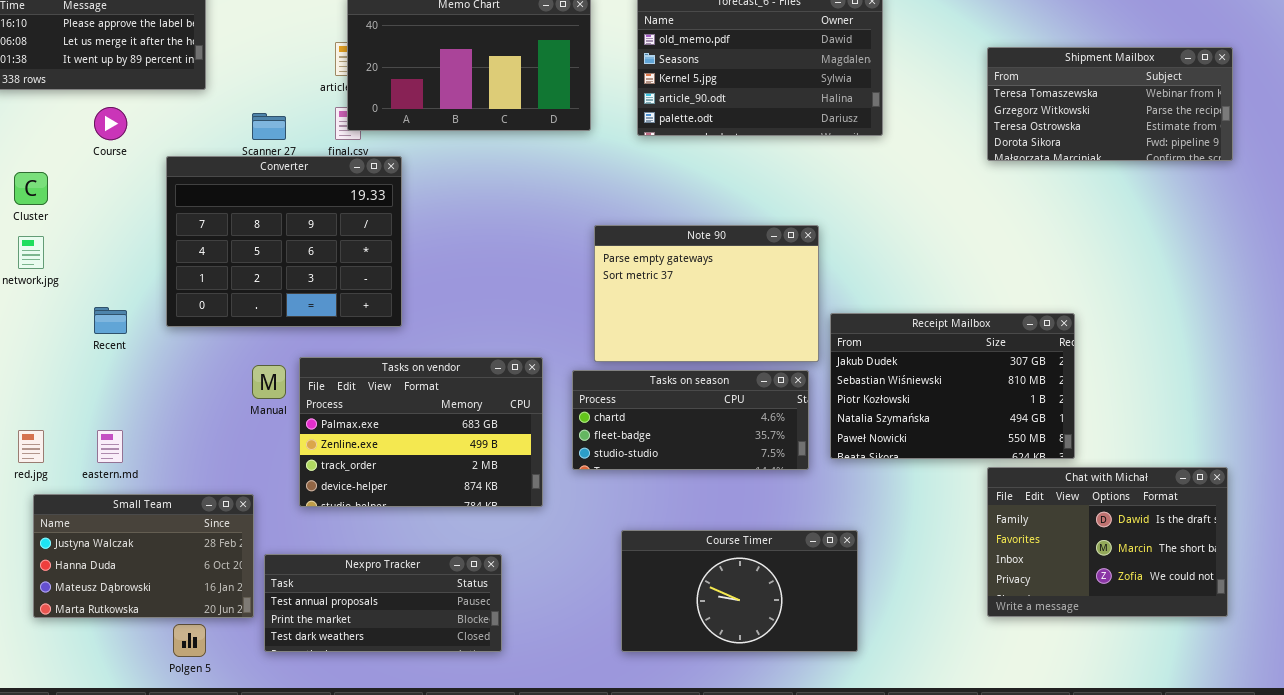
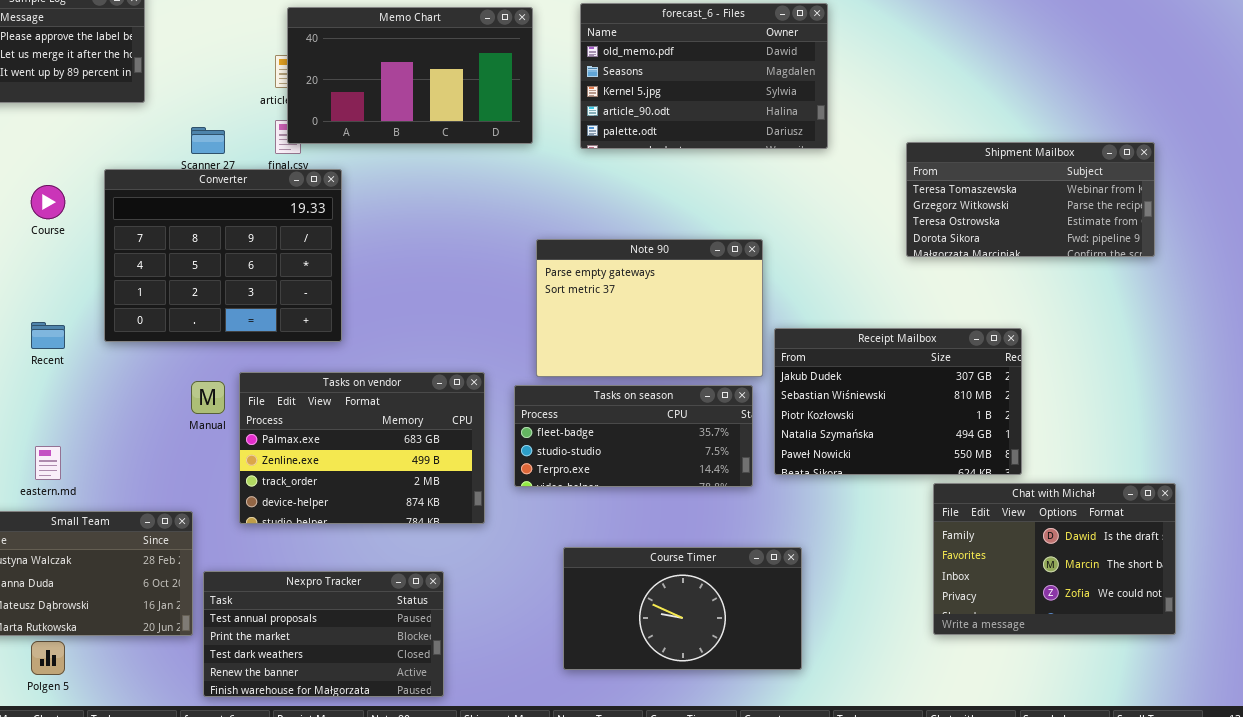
Shipment Mailbox: [987,47,1233,161] -> [906,142,1155,257], moved
Course: [94,107,127,140] -> [31,185,65,219], moved
Tasks on season: [572,370,809,470] -> [514,385,753,487], scrolled down 1 row
Nexpro Tracker: [264,554,502,652] -> [203,571,444,697], resized
Polgen 5: [173,624,206,657] -> [31,641,65,675], moved

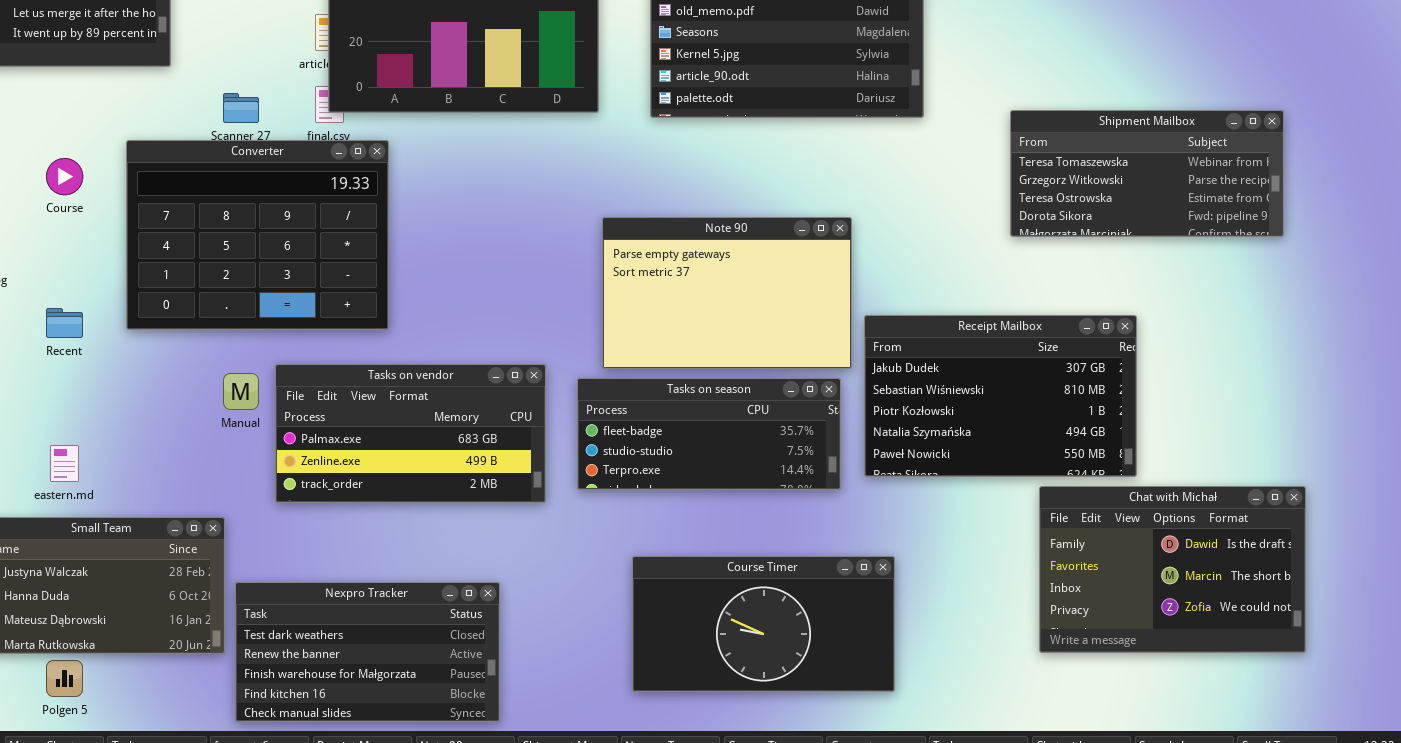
Tasks on vendor: [239,372,485,524] -> [275,364,546,503], resized
Nexpro Tracker: [203,571,444,697] -> [235,582,500,722], scrolled down 2 rows

